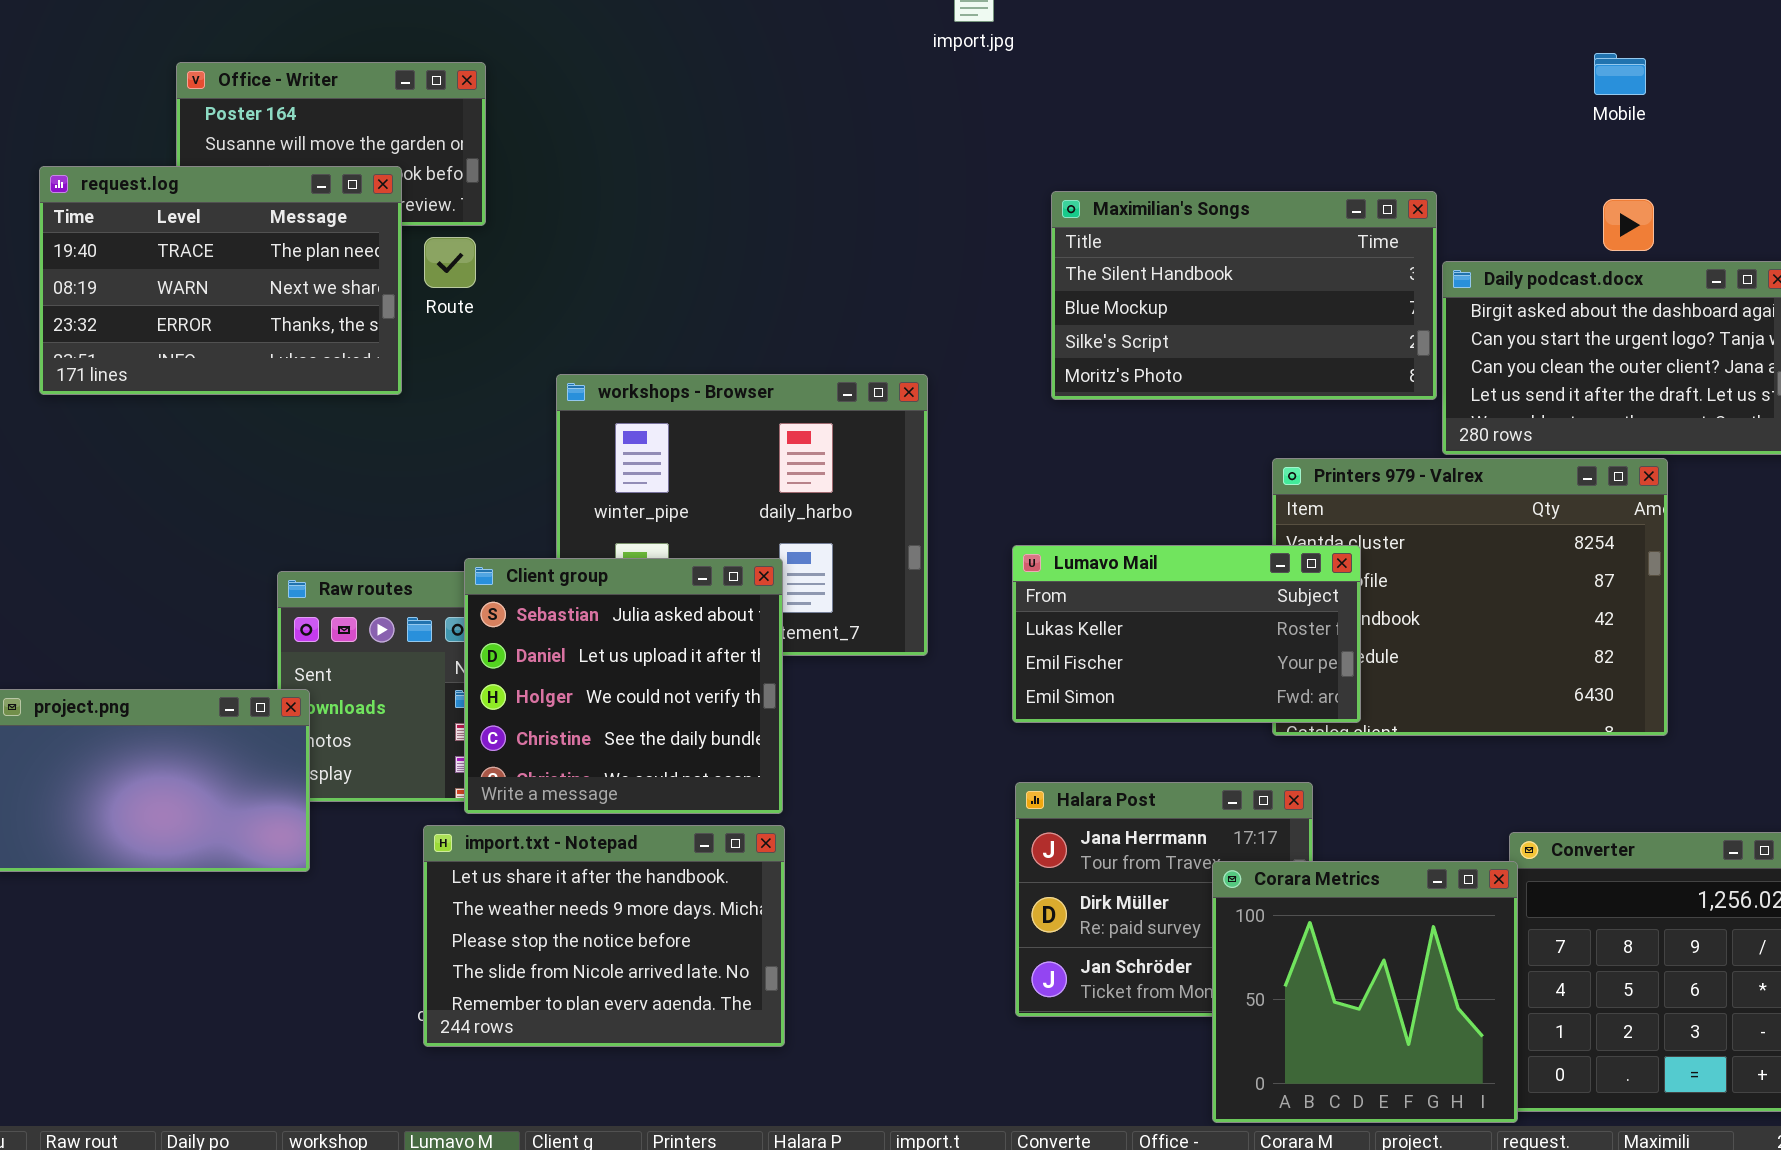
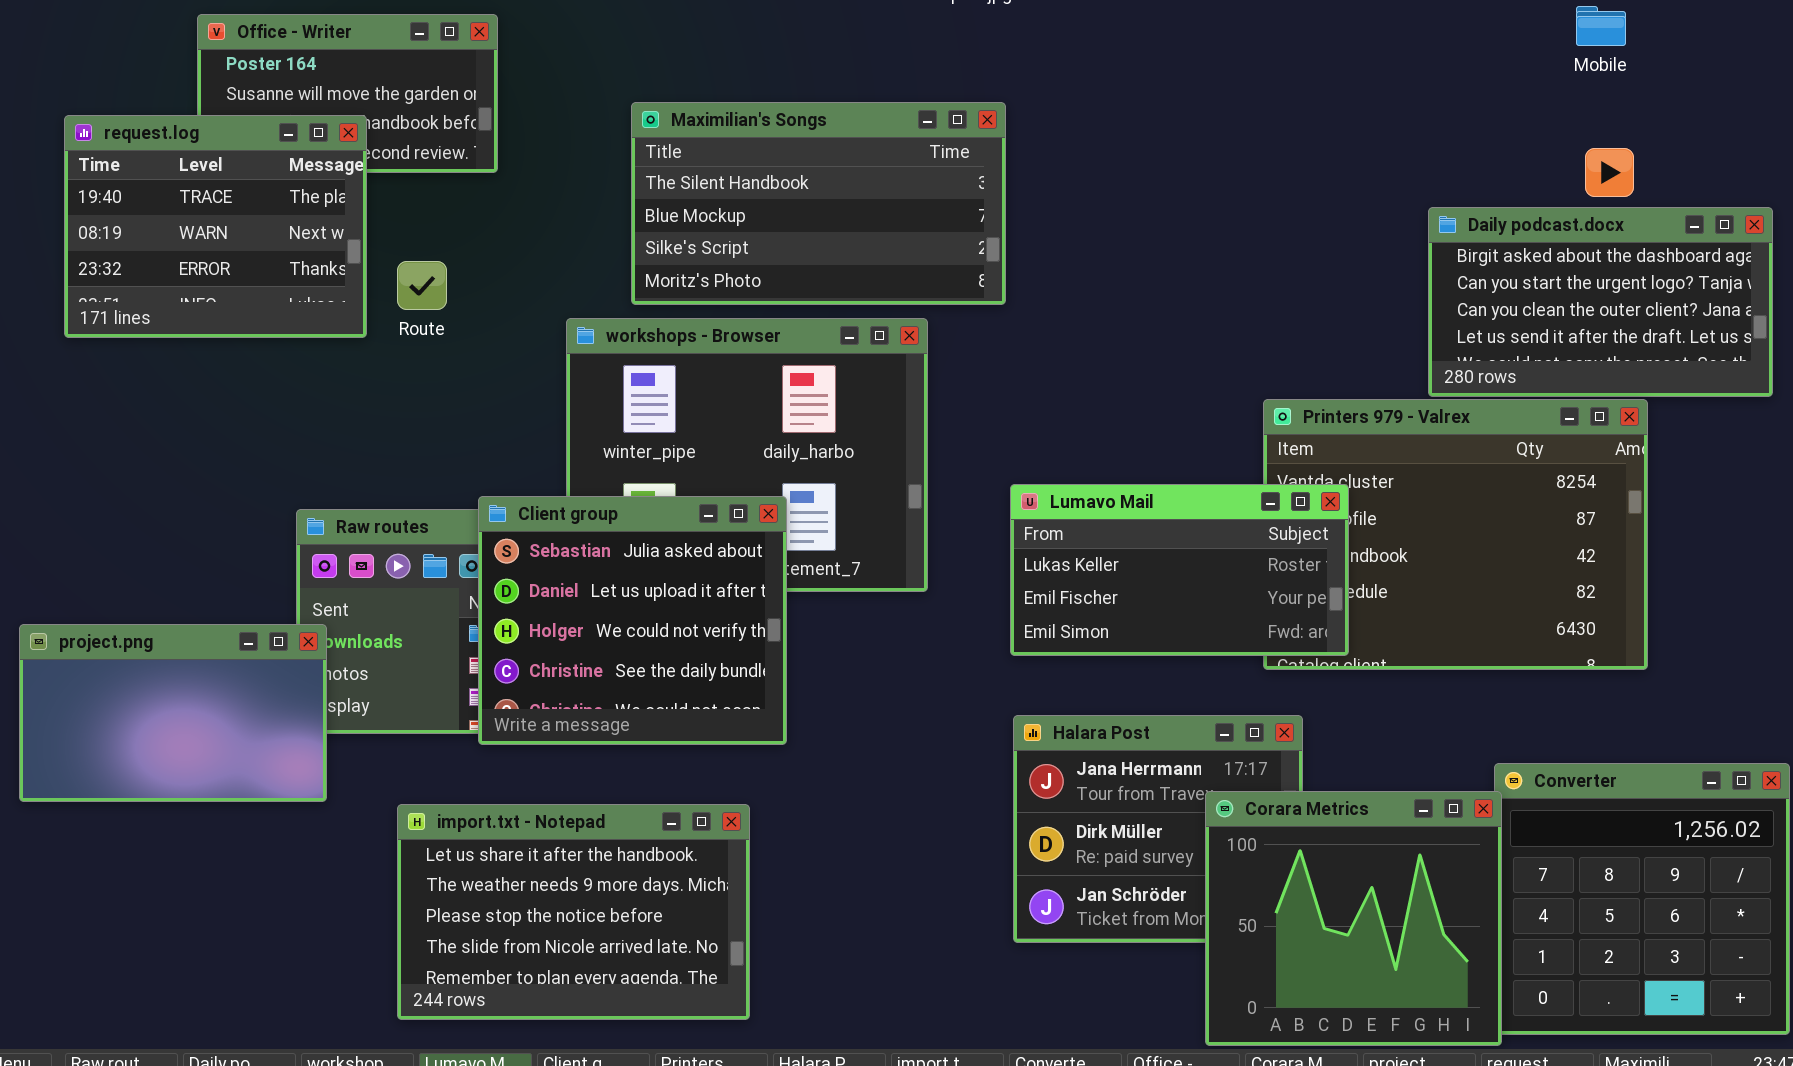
request.log: [39,166,402,395] -> [64,115,367,338], resized
Maximilian's Songs: [1051,191,1437,400] -> [631,102,1006,305], moved
Route: [424,237,476,288] -> [397,261,447,310], moved
import.txt - Notepad: [423,825,785,1047] -> [397,804,750,1020], moved

